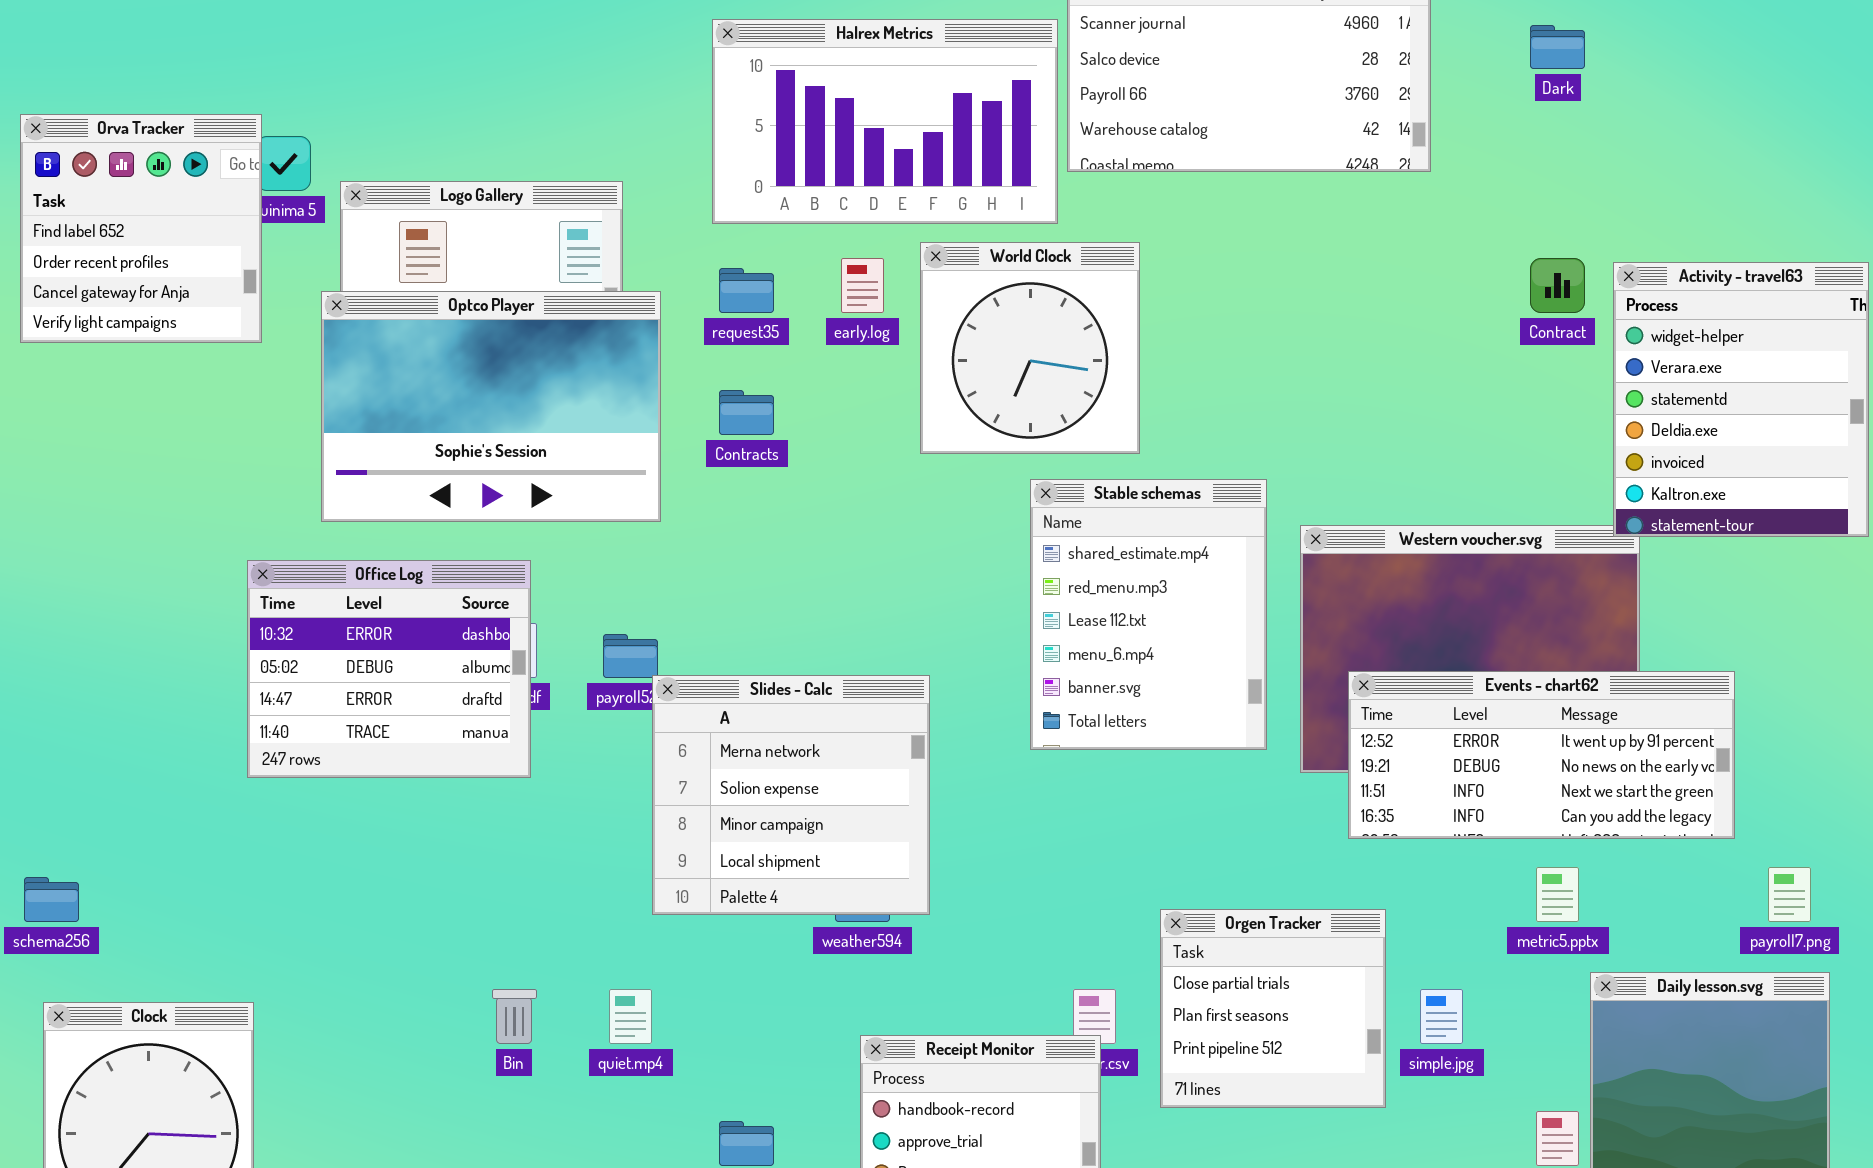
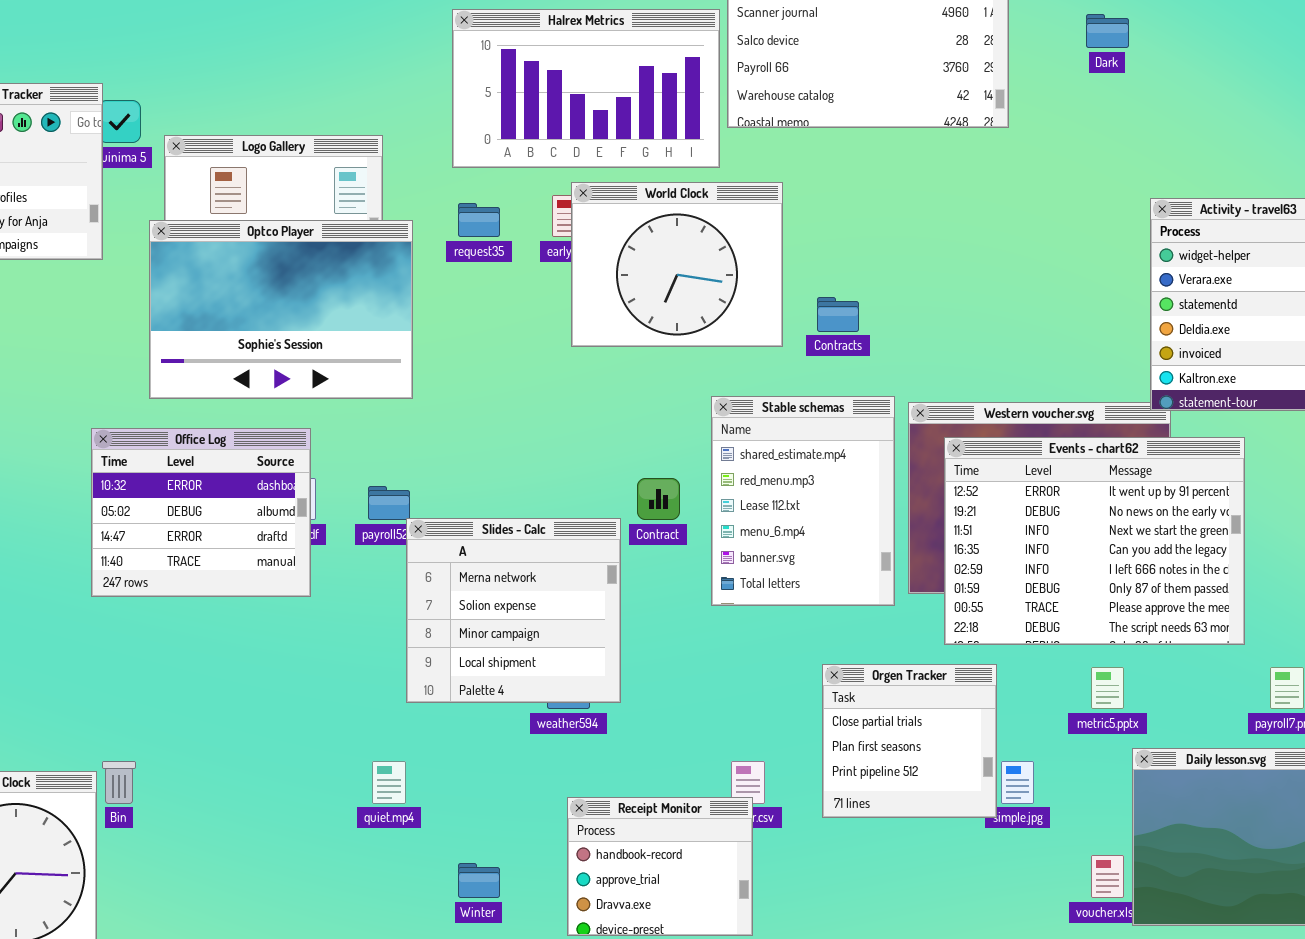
World Clock: [920,242,1140,454] -> [571,182,783,347], resized
Contract: [1530,258,1585,313] -> [637,478,680,520], moved
Contracts: [719,390,774,435] -> [817,297,859,332], moved
Stable schemas: [1030,479,1267,750] -> [711,396,895,606], moved
Events - chart62: [1348,671,1735,839] -> [944,437,1245,645], resized
Orgen Tracker: [1160,909,1386,1108] -> [822,664,997,818], moved
Bin: [492,989,537,1044] -> [102,761,136,804], moved

